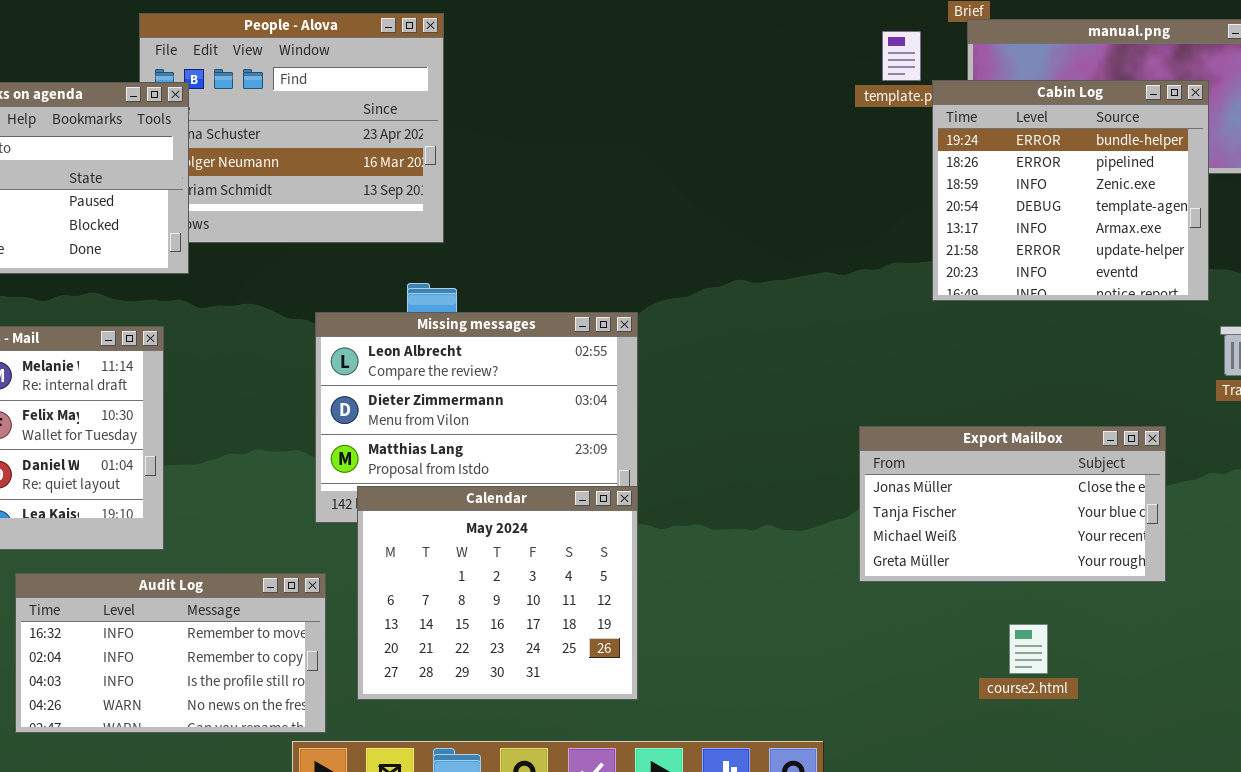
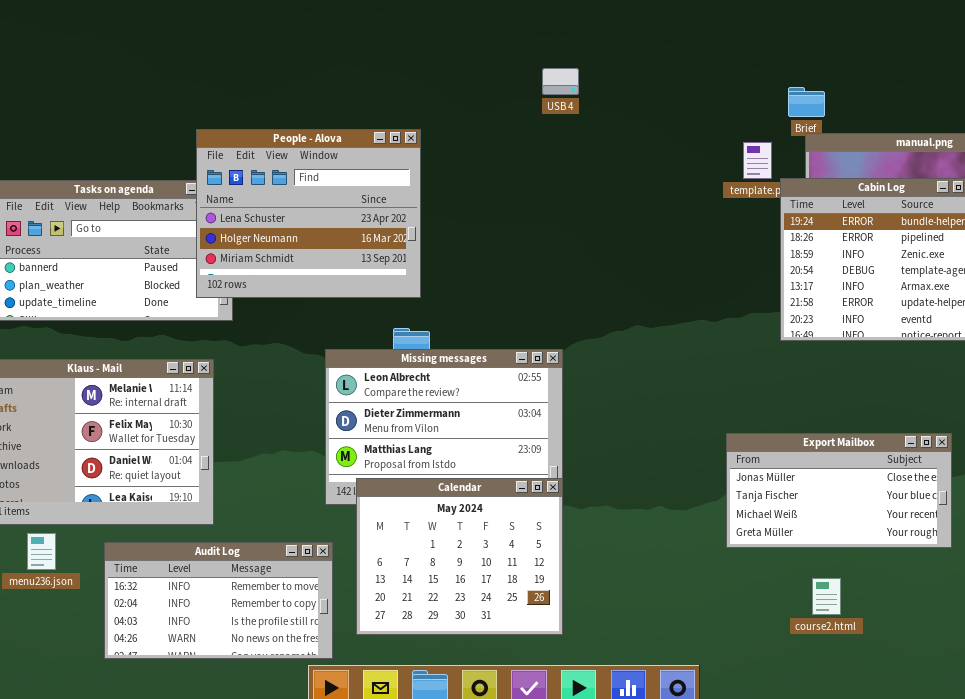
People - Alova: [139,13,444,243] -> [196,129,421,298], raised
course2.html: [1009,624,1048,674] -> [812,578,841,615], moved

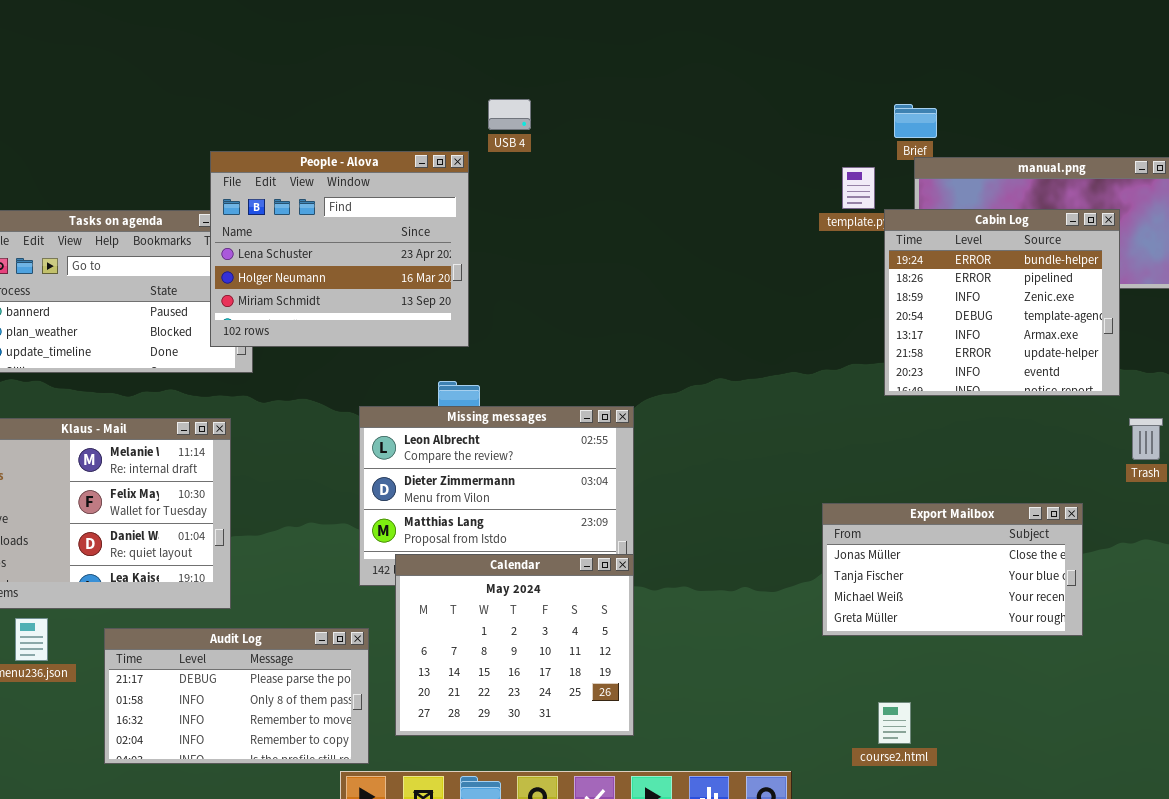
USB 4: [542,68,579,95] -> [488,99,531,130], moved
Audit Log: [104,542,333,659] -> [104,628,369,764], scrolled up 2 rows
course2.html: [812,578,841,615] -> [878,702,911,744], moved

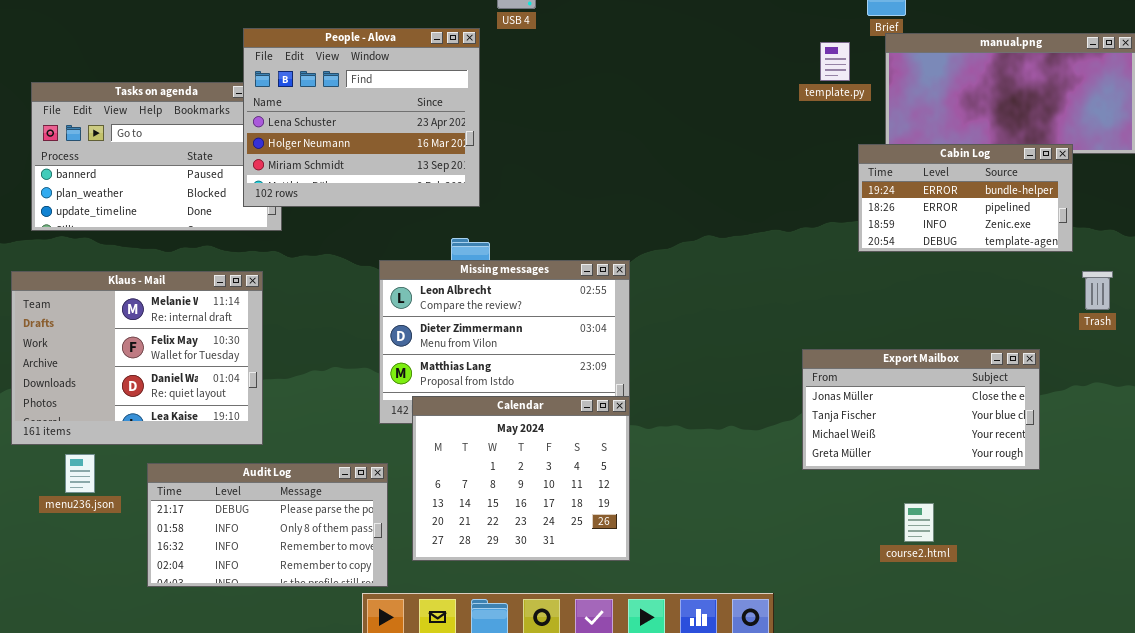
Cabin Log: [884,209,1120,396] -> [858,144,1073,252], resized
course2.html: [878,702,911,744] -> [904,503,934,542], moved

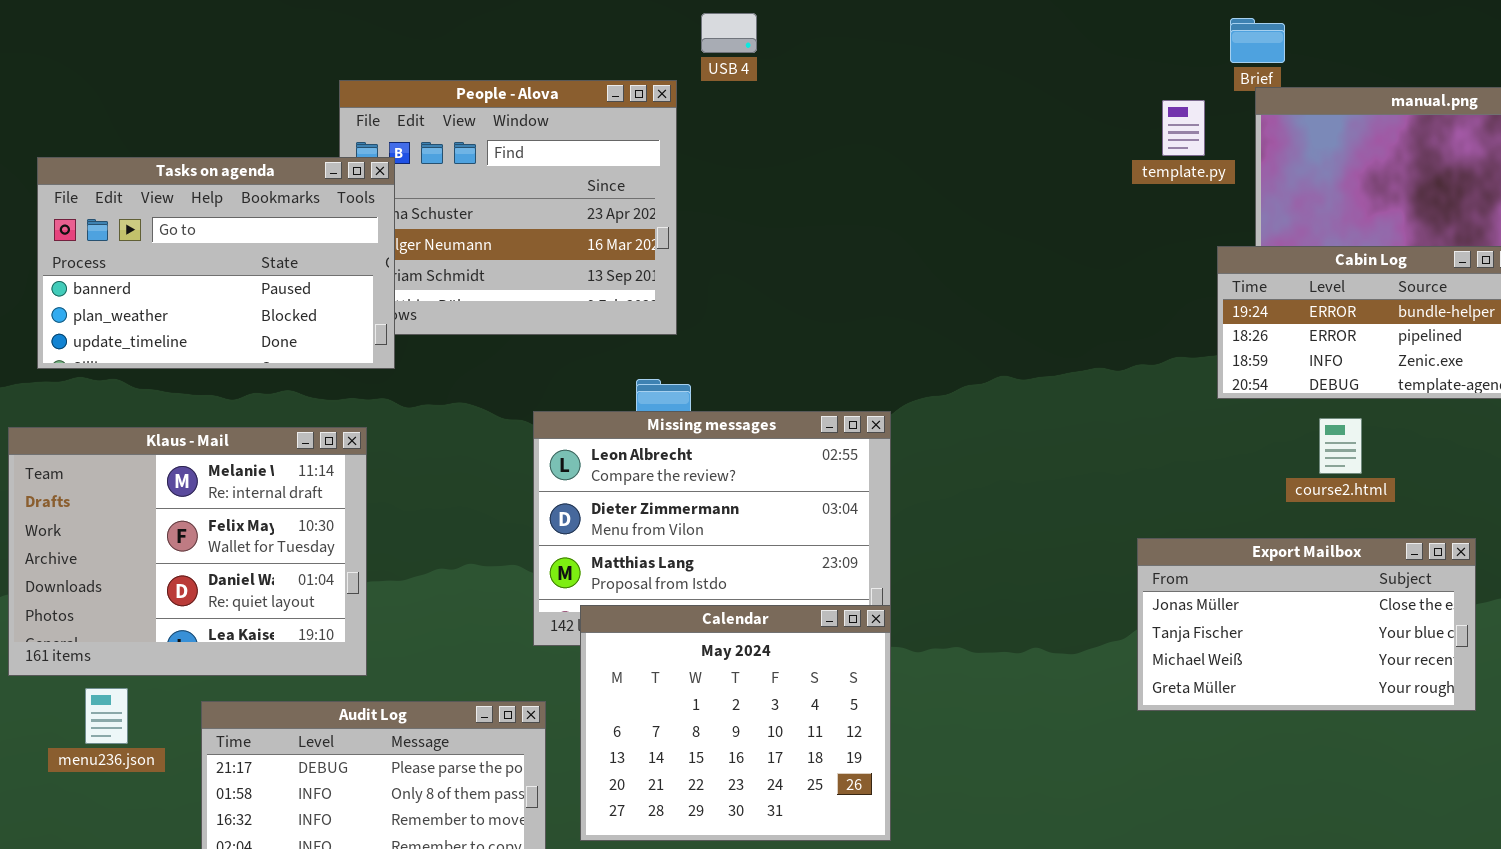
Tasks on agenda: [31,82,282,231] -> [37,157,395,369], raised
course2.html: [904,503,934,542] -> [1319,418,1362,474], moved

